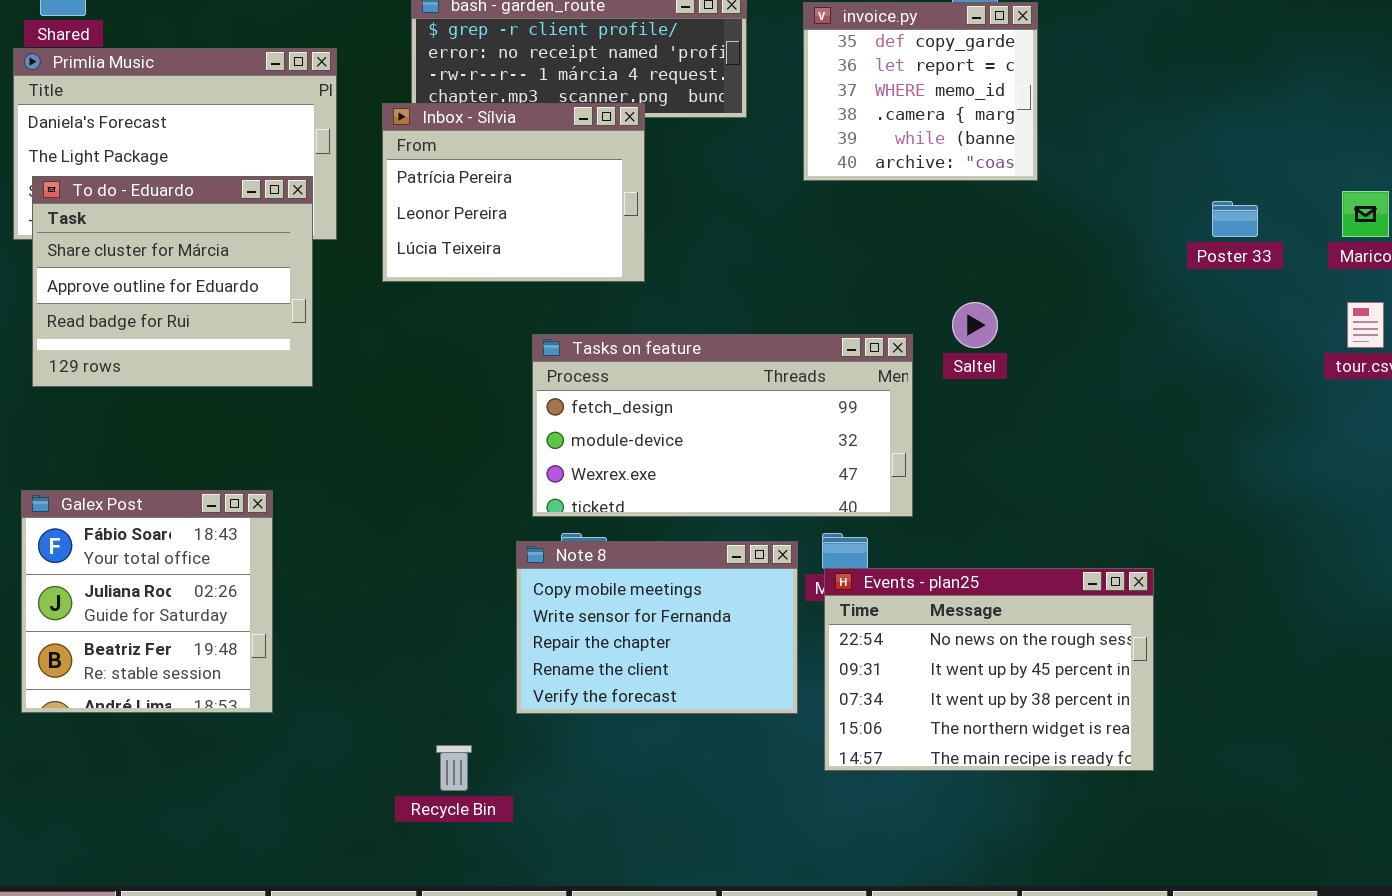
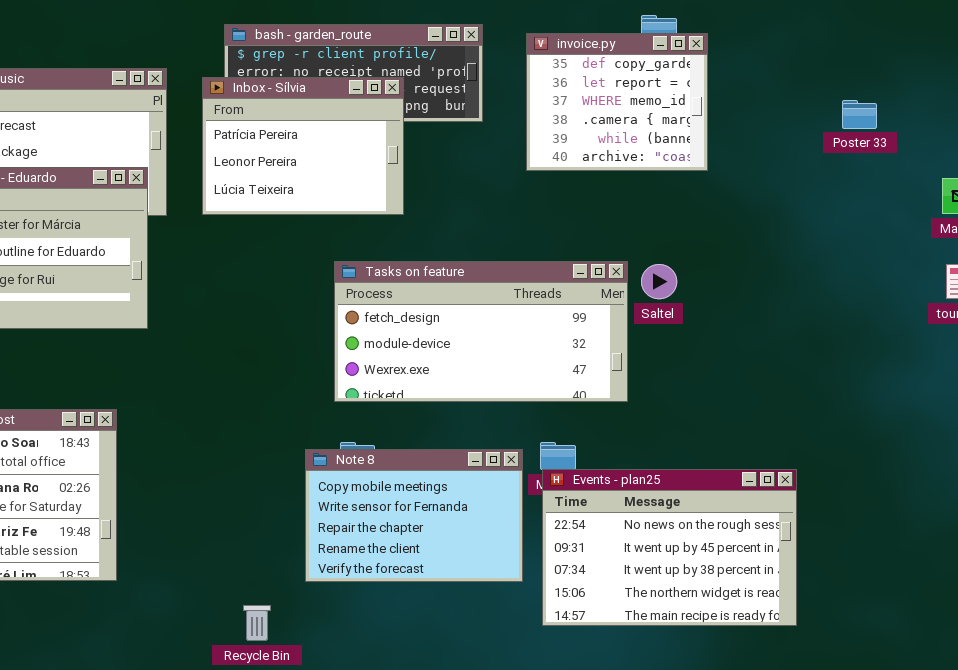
Inbox - Sílvia: [382,103,645,282] -> [202,77,404,215], moved
Poster 33: [1212,201,1258,237] -> [842,100,877,129], moved
Tasks on feature: [532,334,913,517] -> [334,261,628,402], moved

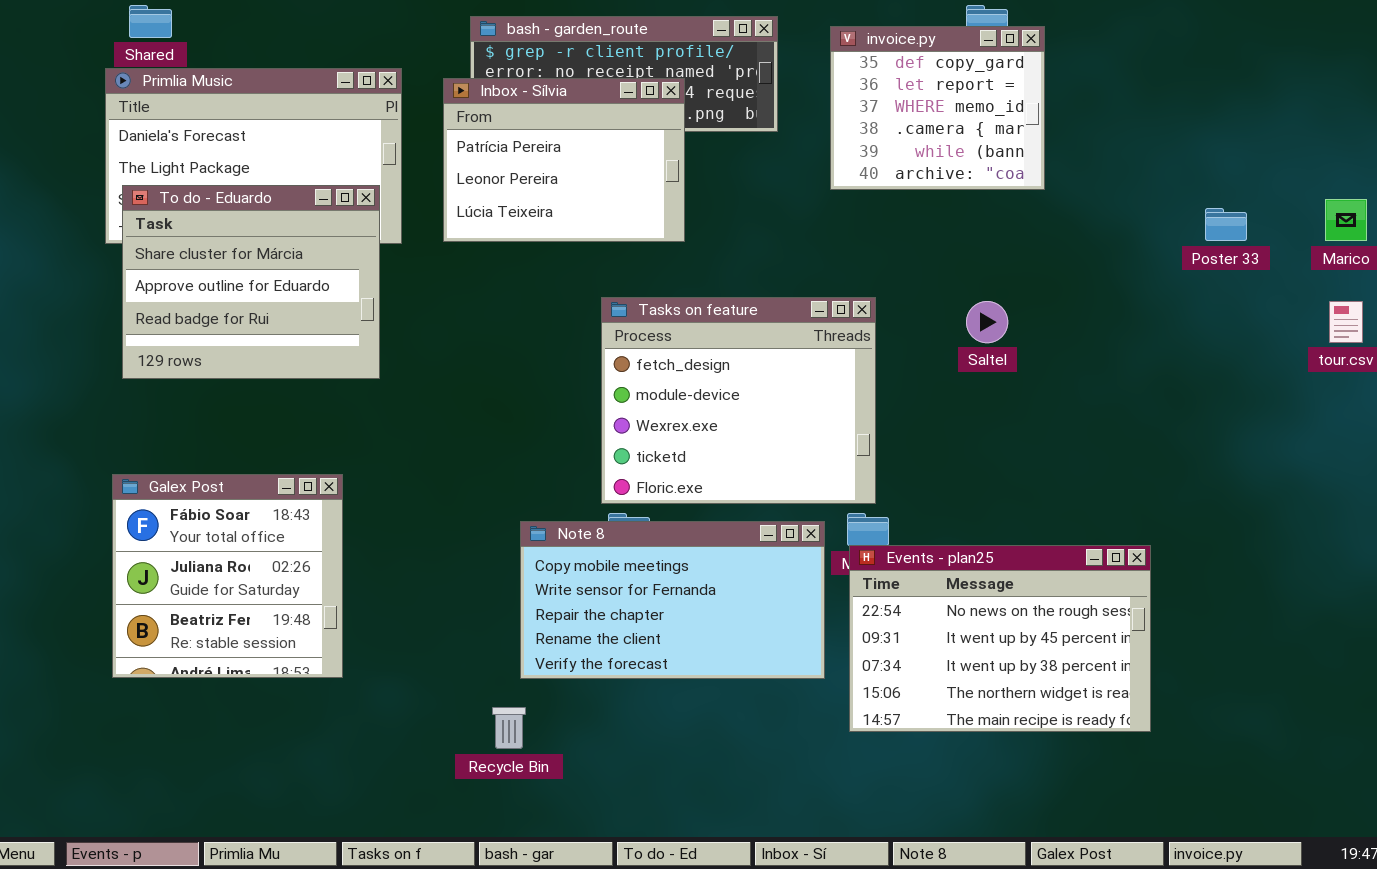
Poster 33: [842,100,877,129] -> [1205,208,1247,241], moved
Tasks on feature: [334,261,628,402] -> [601,297,876,504], resized
Note 8: [305,449,523,582] -> [520,521,825,679], resized

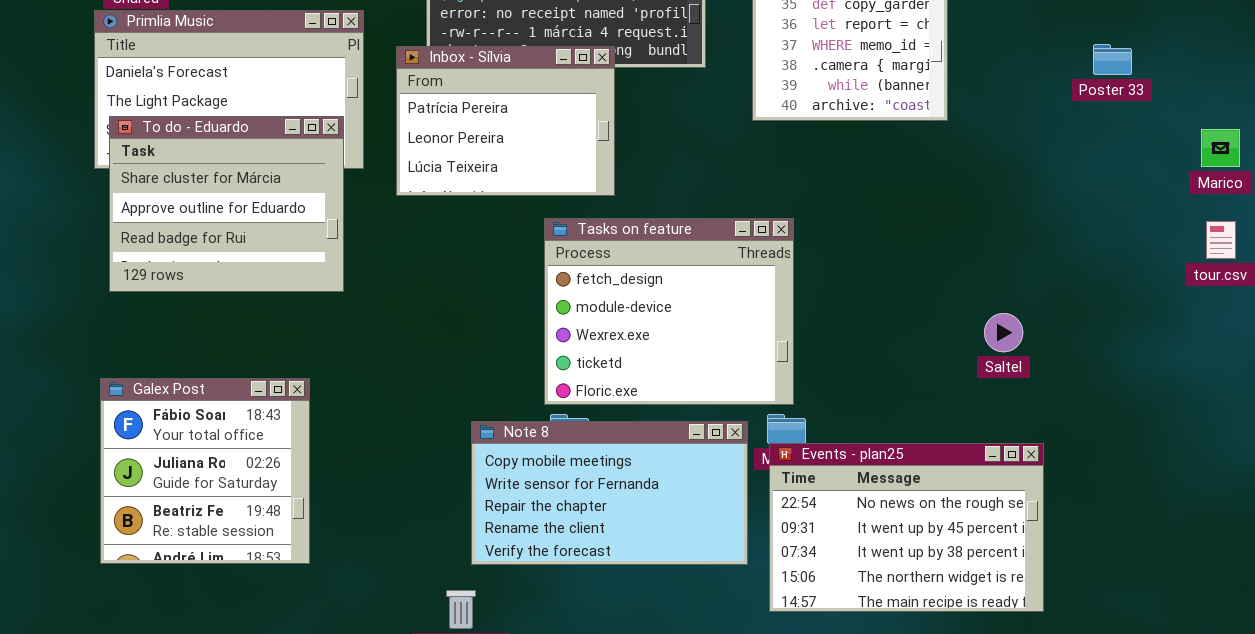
Inbox - Sílvia: [443,78,685,242] -> [396,46,615,196], moved
Poster 33: [1205,208,1247,241] -> [1093,44,1132,75], moved
Saltel: [966,301,1008,343] -> [984,313,1023,352], moved

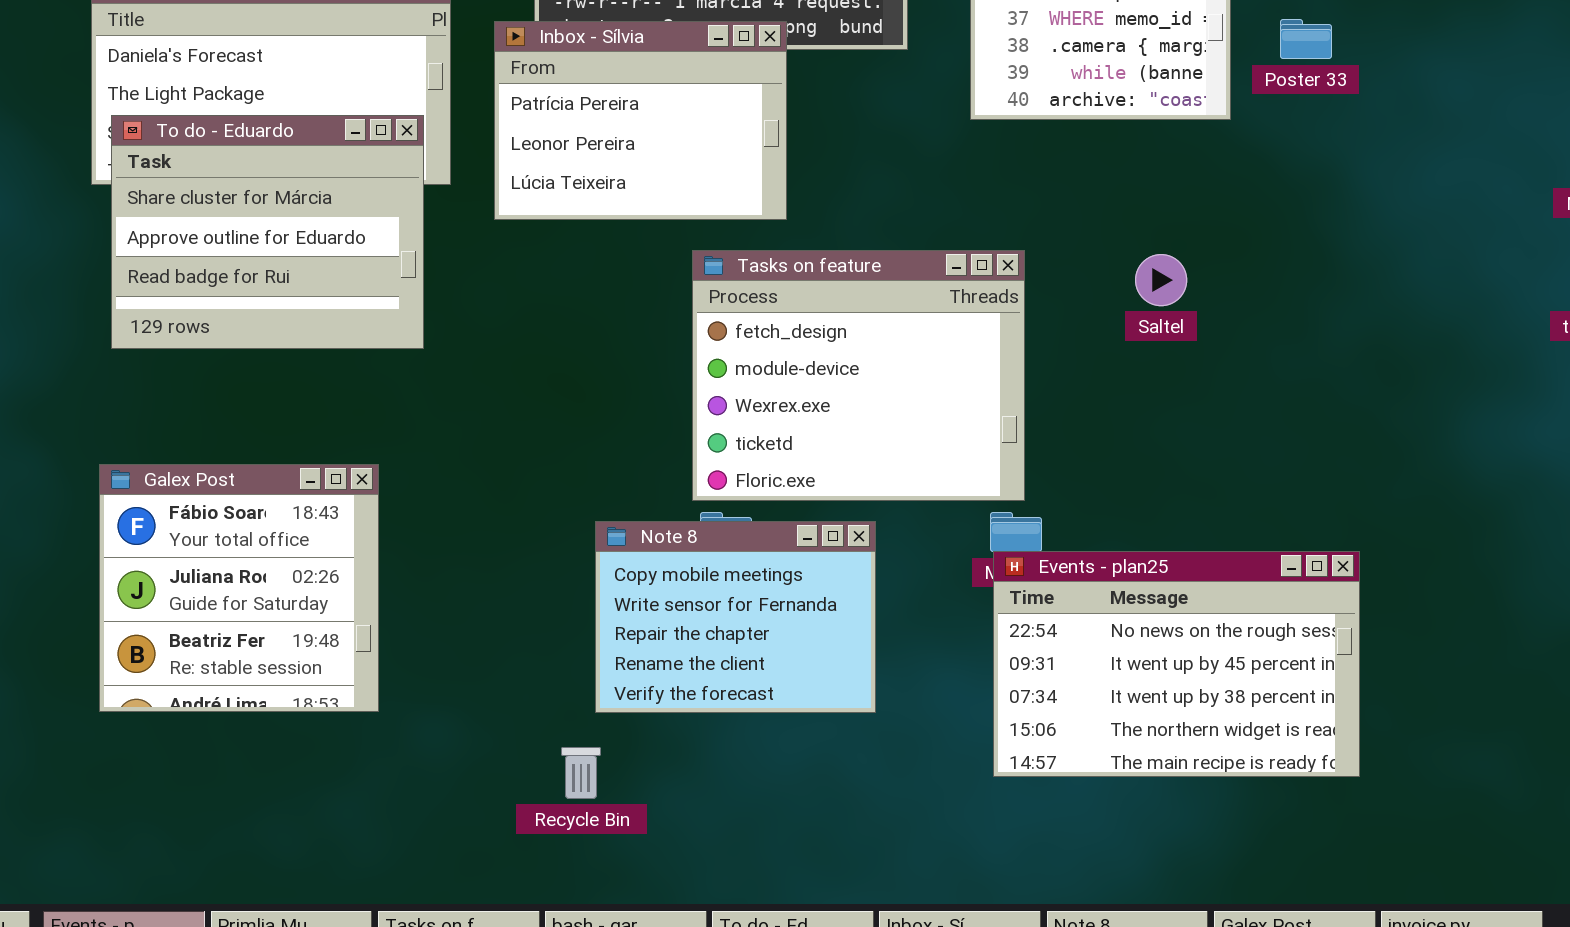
Poster 33: [1093,44,1132,75] -> [1280,19,1332,59], moved
Saltel: [984,313,1023,352] -> [1135,254,1187,306], moved
Note 8: [471,421,748,565] -> [595,521,876,713], resized

